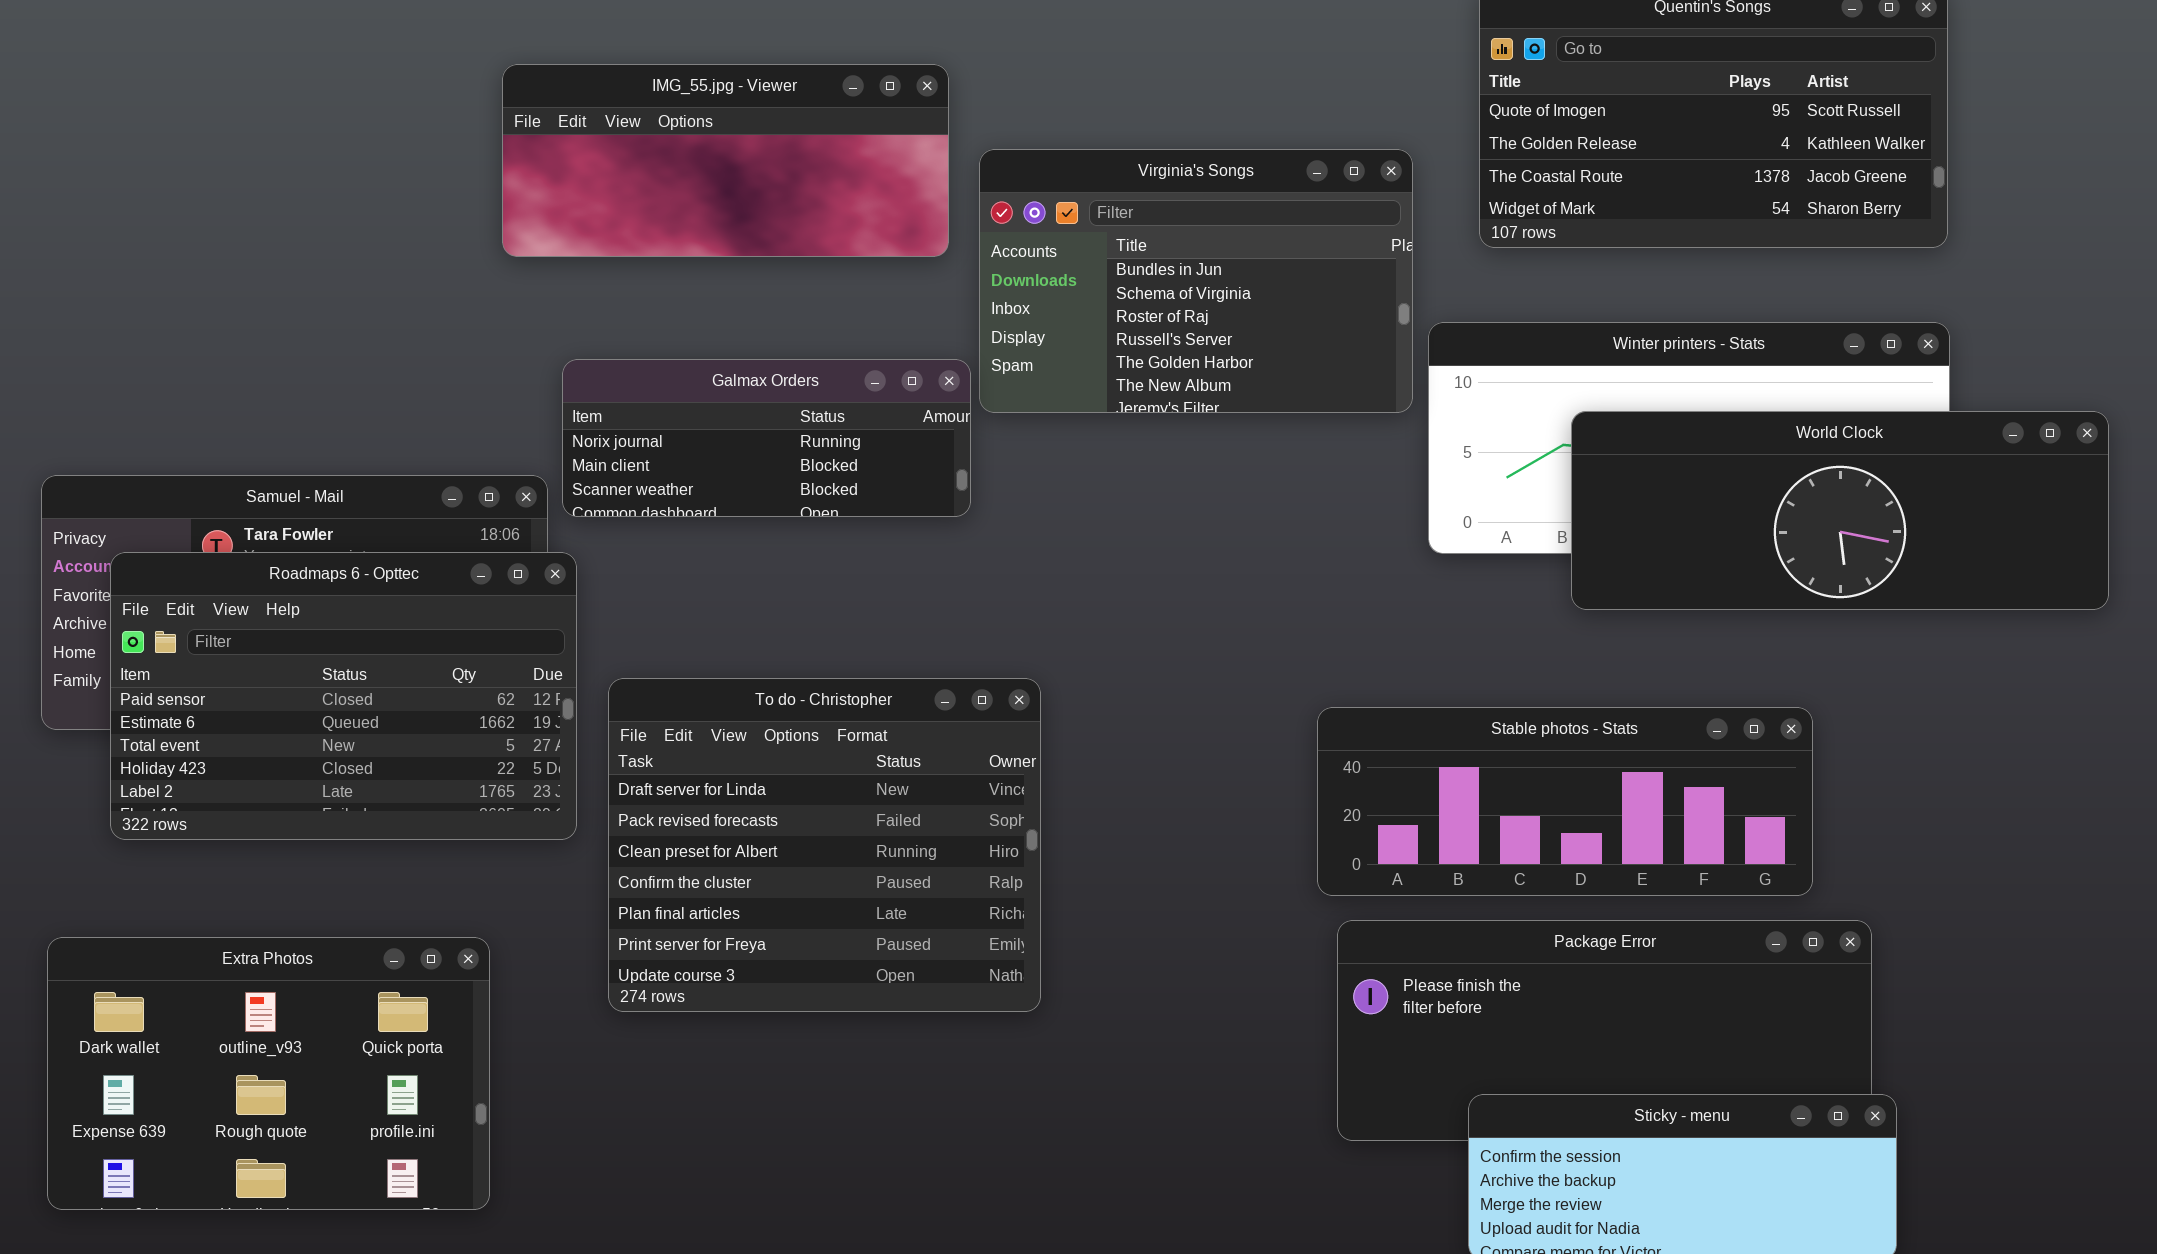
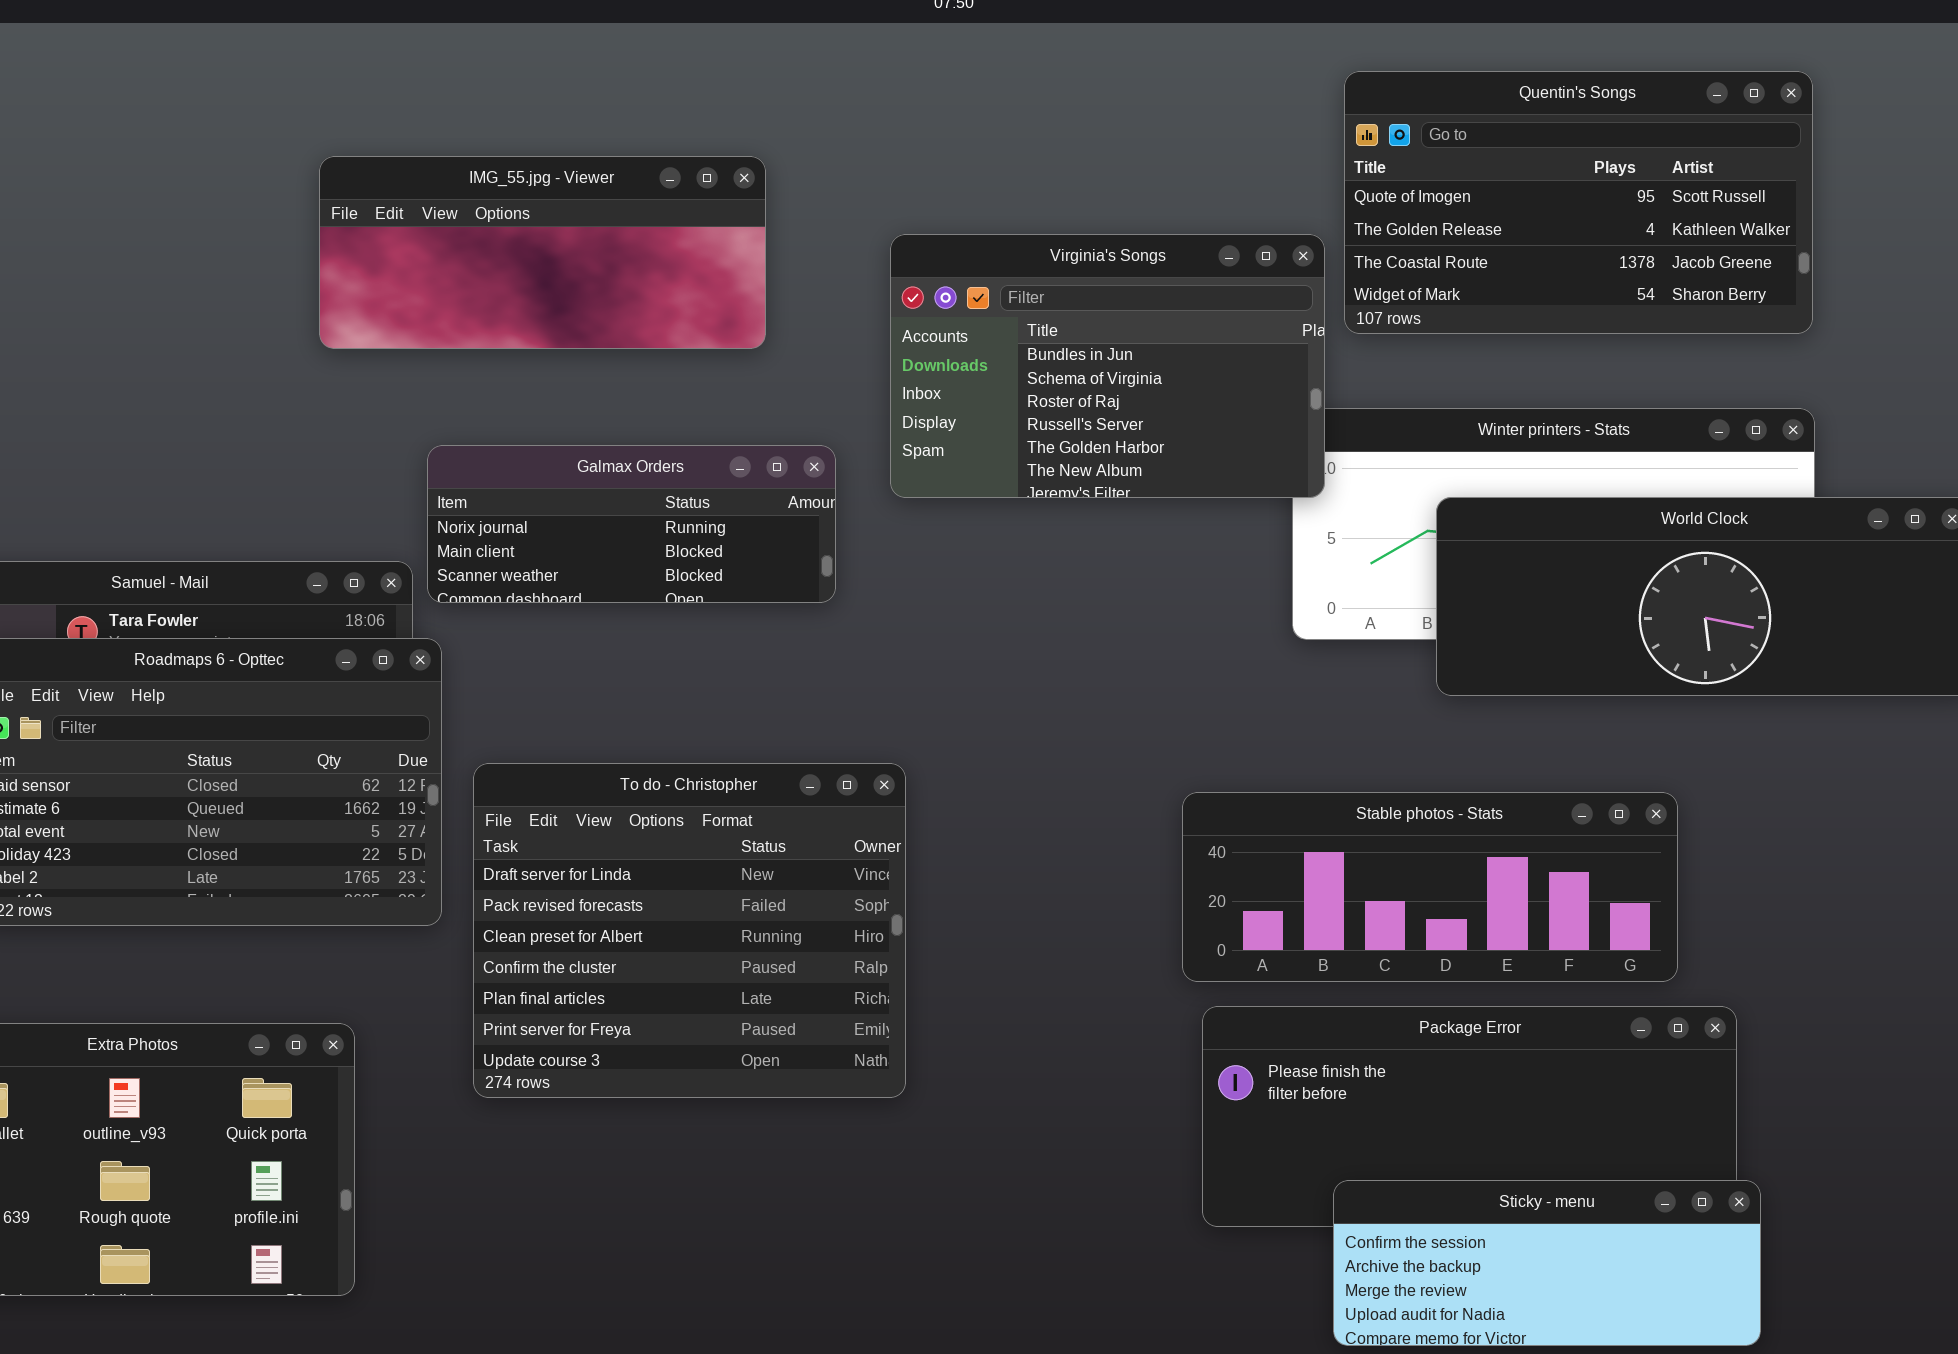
IMG_55.jpg - Viewer: [502,64,949,257] -> [319,156,766,349], moved
Virginia's Songs: [979,149,1413,413] -> [890,234,1325,498], moved

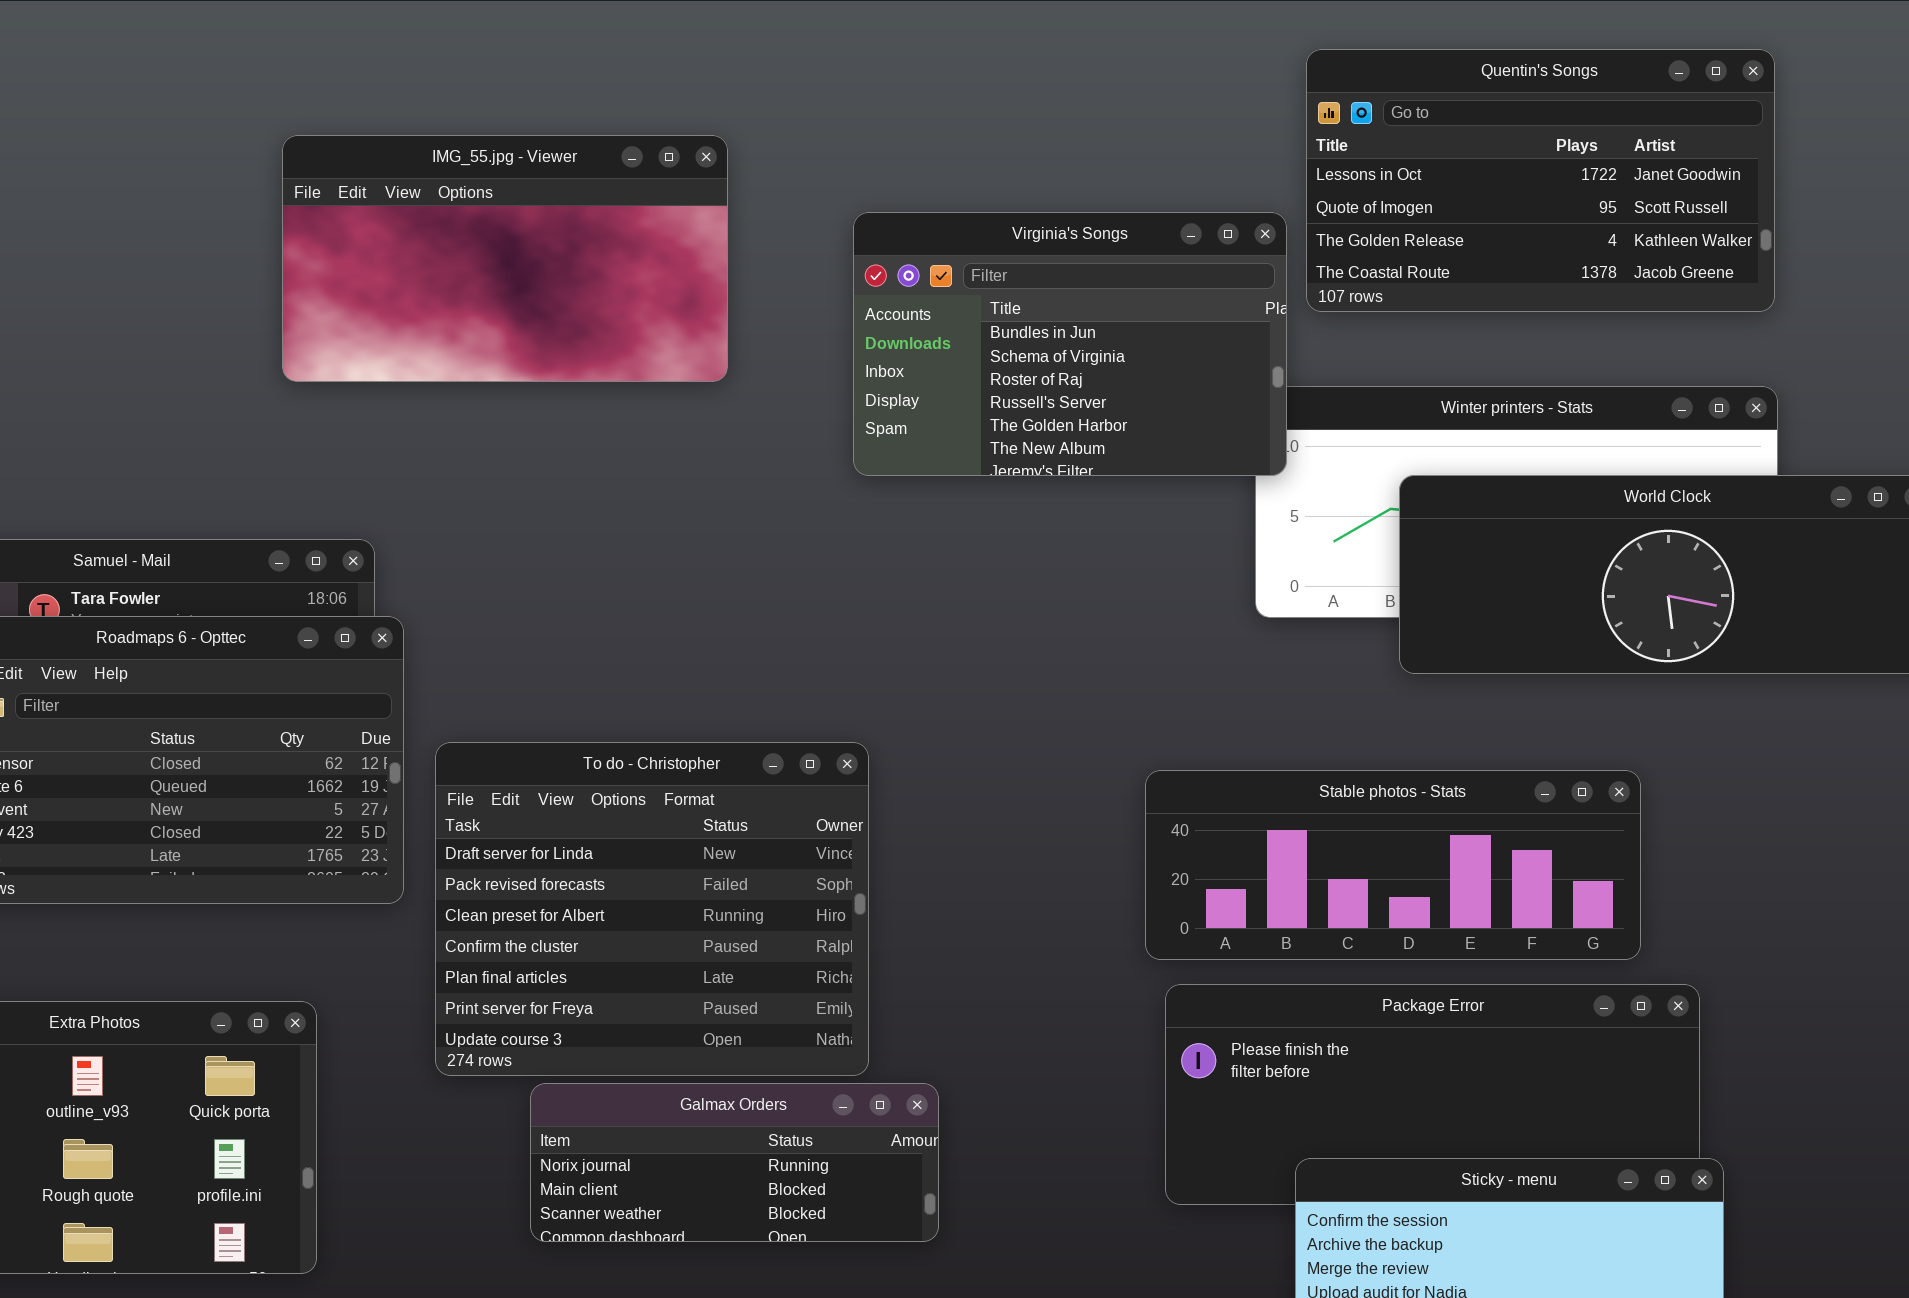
Quentin's Songs: [1344,71,1813,334] -> [1306,49,1775,312], scrolled up 1 row
IMG_55.jpg - Viewer: [319,156,766,349] -> [282,135,728,382], resized
Galmax Orders: [427,445,836,603] -> [530,1083,939,1242], moved

